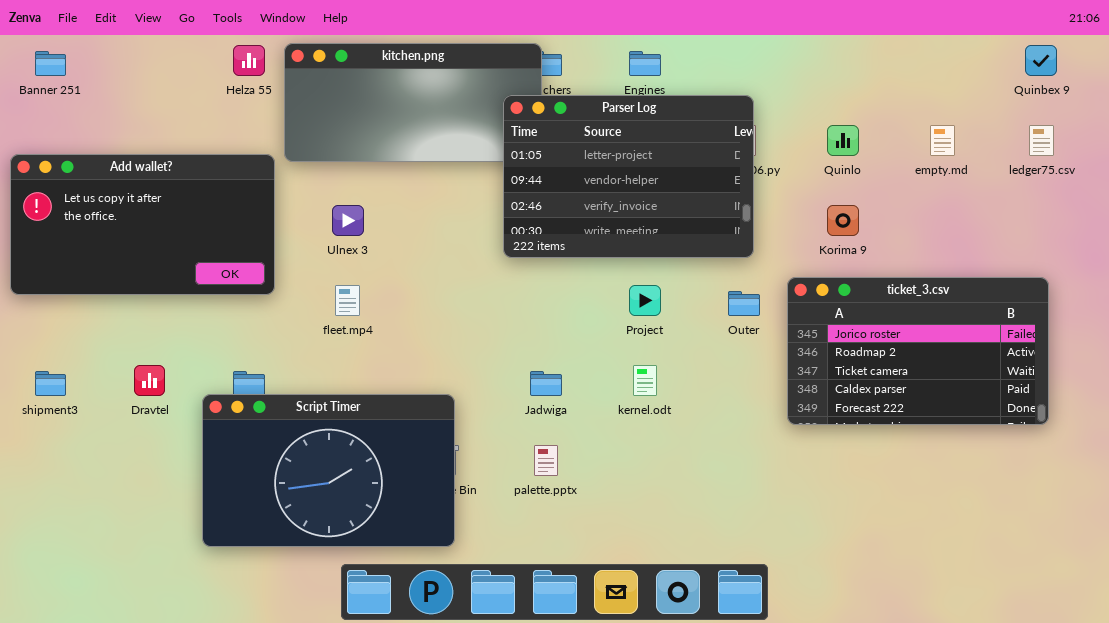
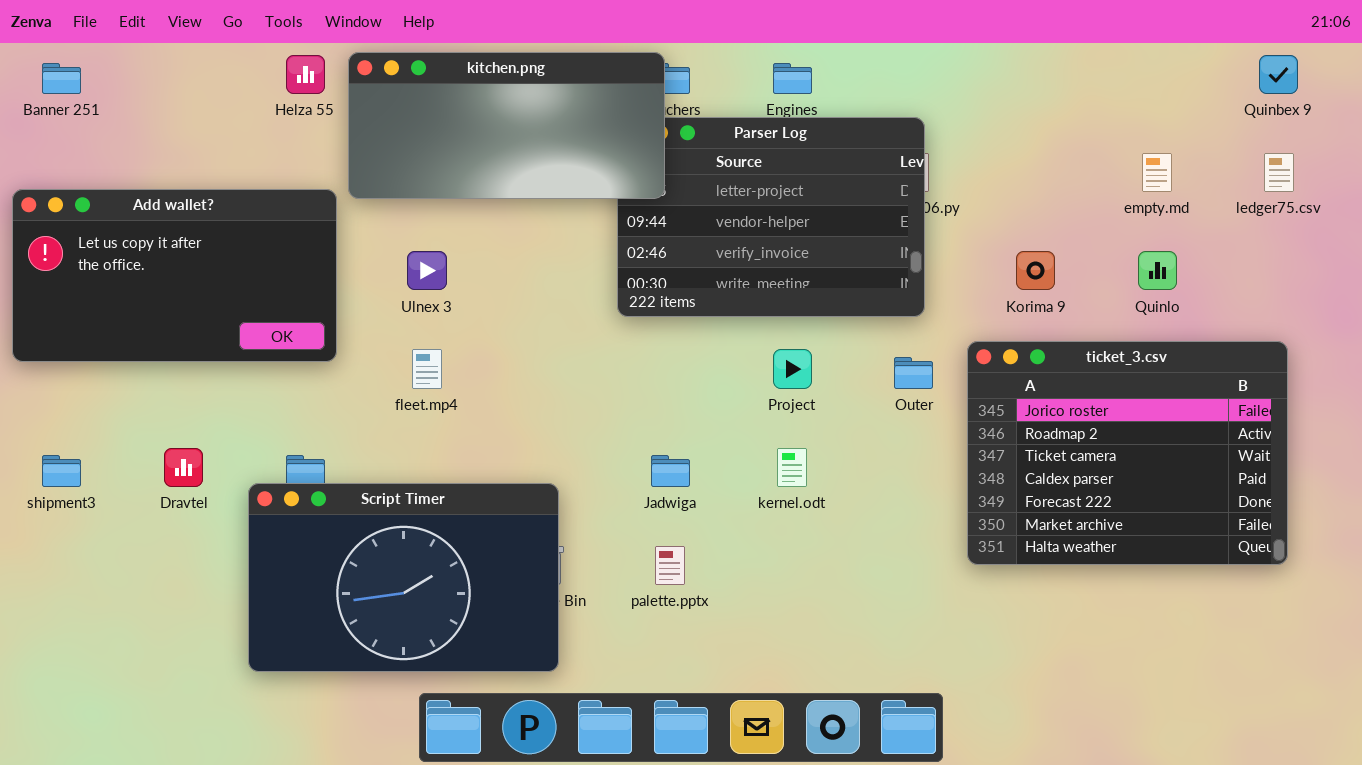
kitchen.png: [284,43,542,162] -> [348,52,665,199], raised
Quinlo: [827,125,859,156] -> [1138,251,1177,290], moved
ticket_3.csv: [787,277,1049,425] -> [967,341,1288,565], resized

